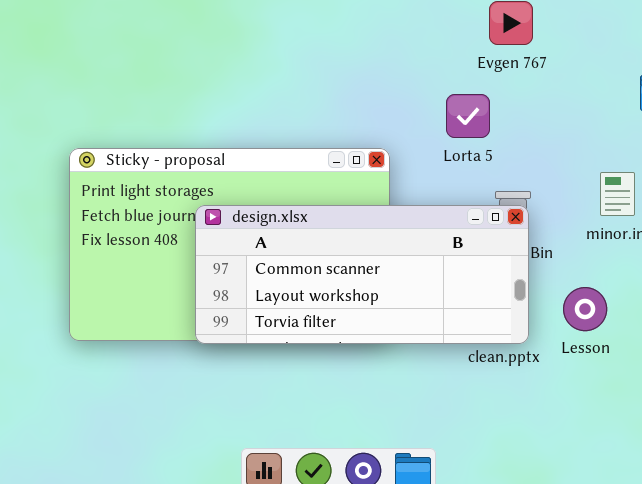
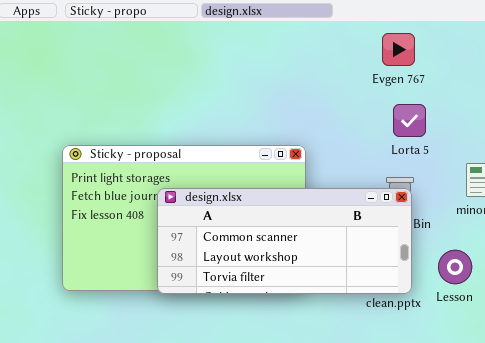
Lorta 5: [446,94,490,138] -> [393,104,426,137], moved

